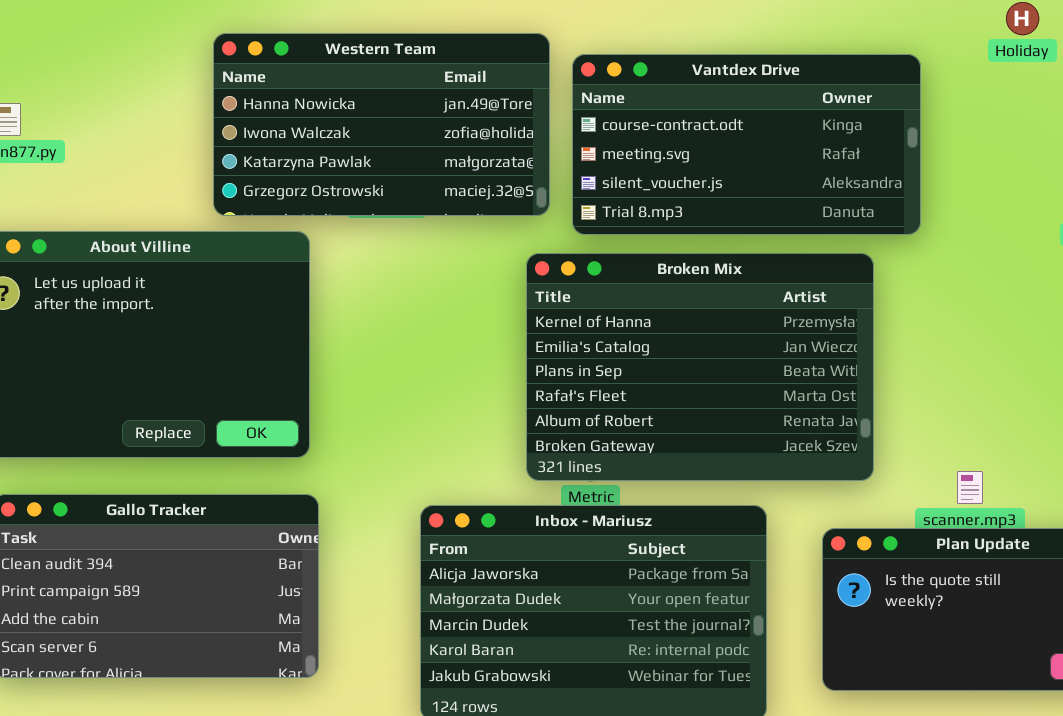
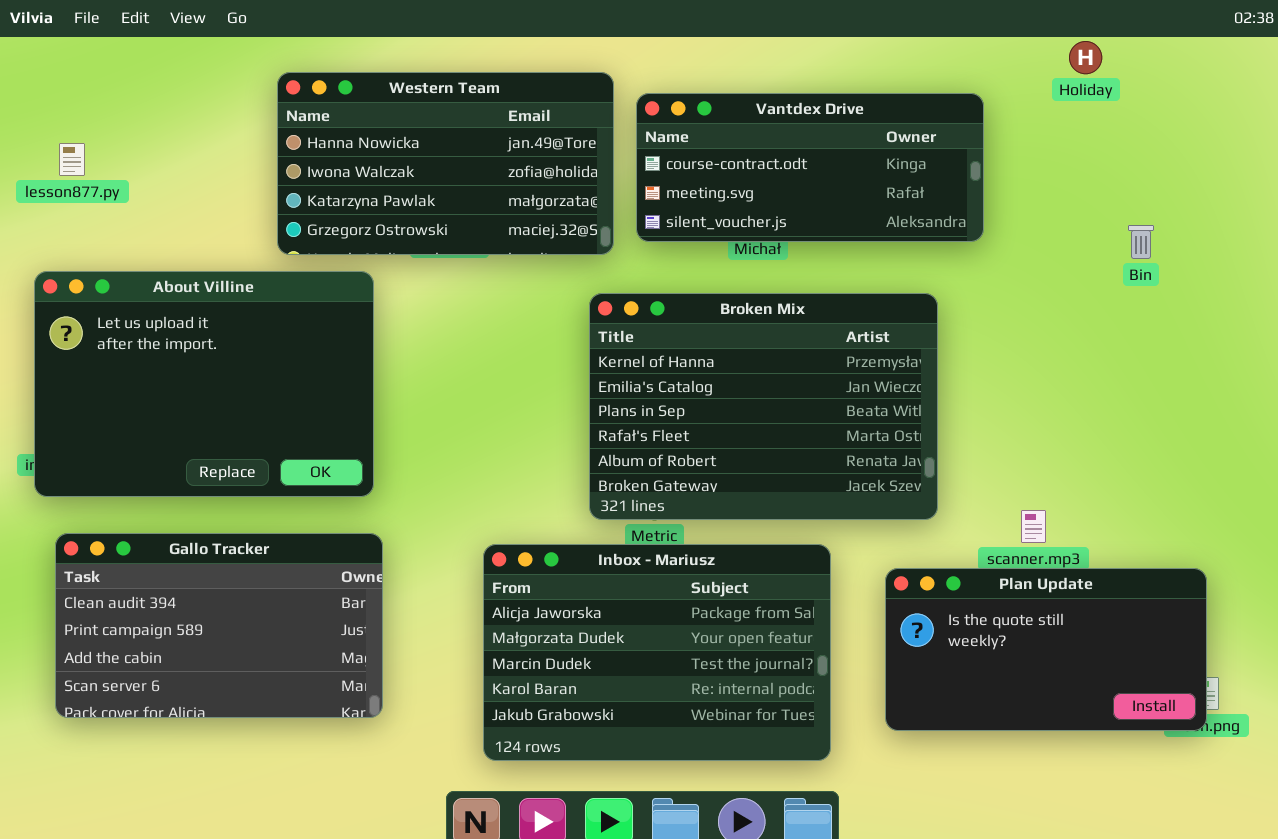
Vantdex Drive: [572,54,921,235] -> [636,93,984,242], resized

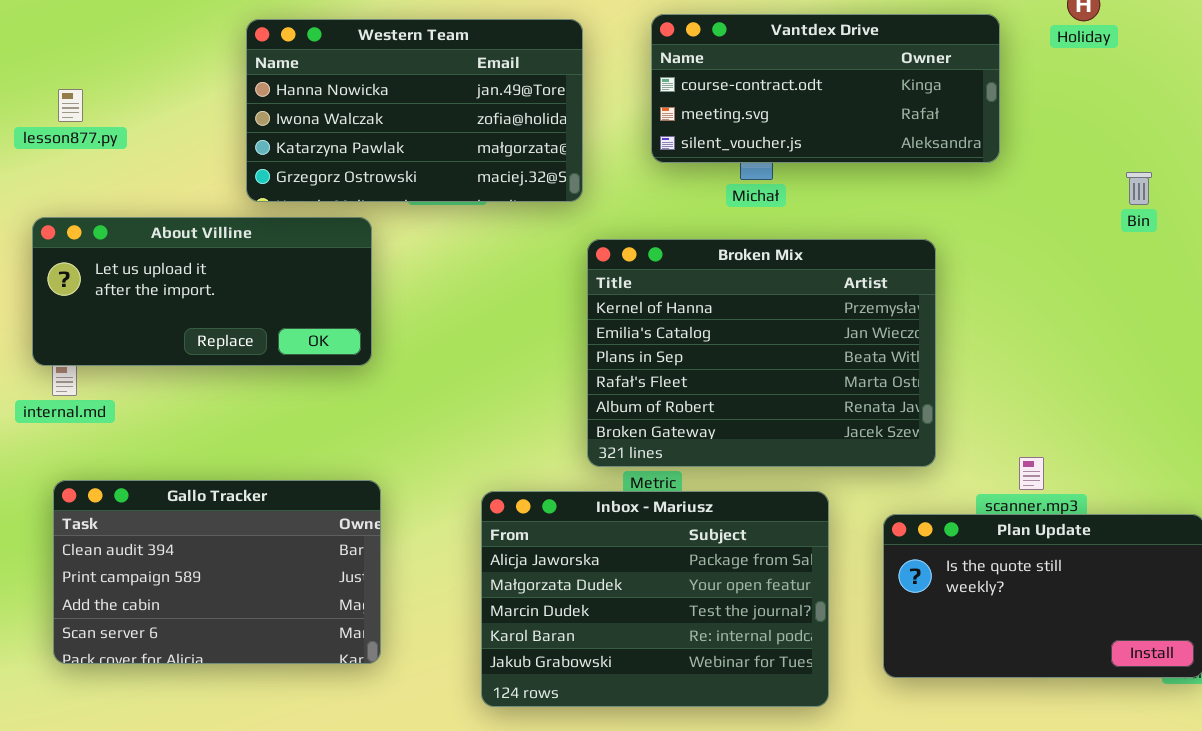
Western Team: [277,72,614,255] -> [246,19,583,202], moved
Vantdex Drive: [636,93,984,242] -> [651,14,1000,163], moved
About Villine: [34,271,374,497] -> [32,217,372,366], resized

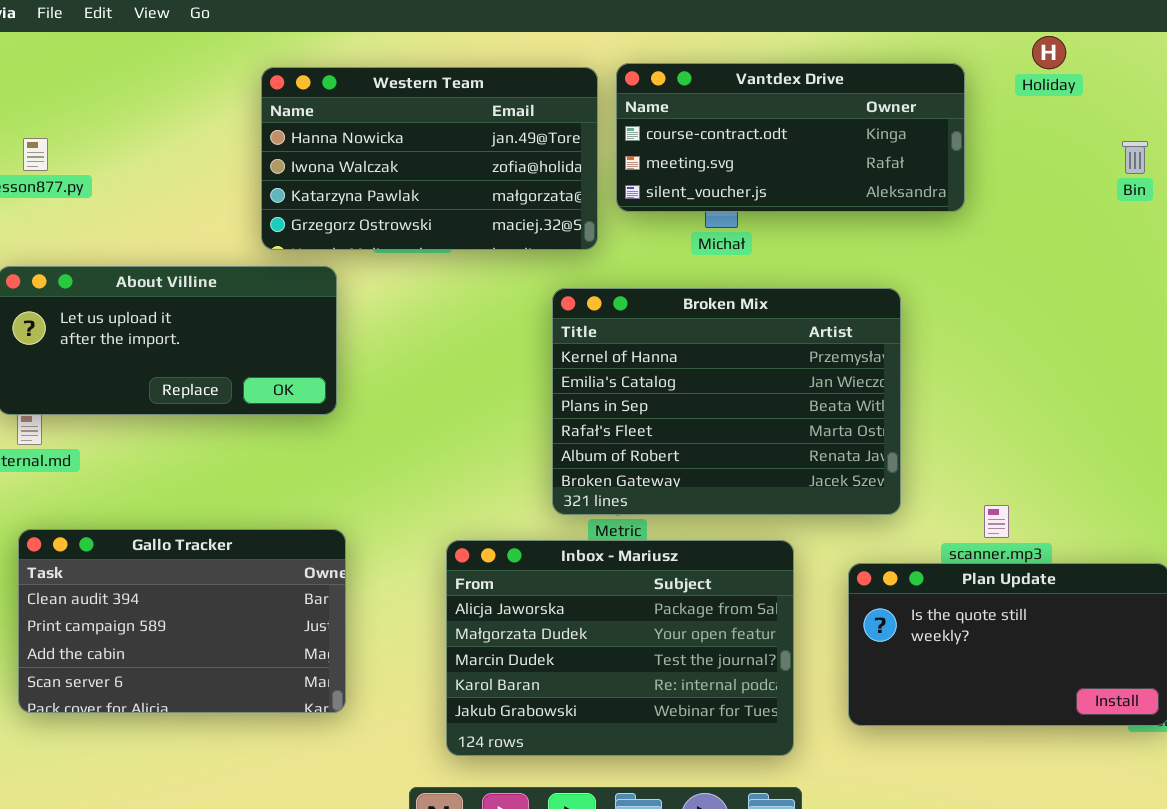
Western Team: [246,19,583,202] -> [261,67,598,250], moved
Bin: [1126,172,1152,205] -> [1122,141,1148,174], moved

